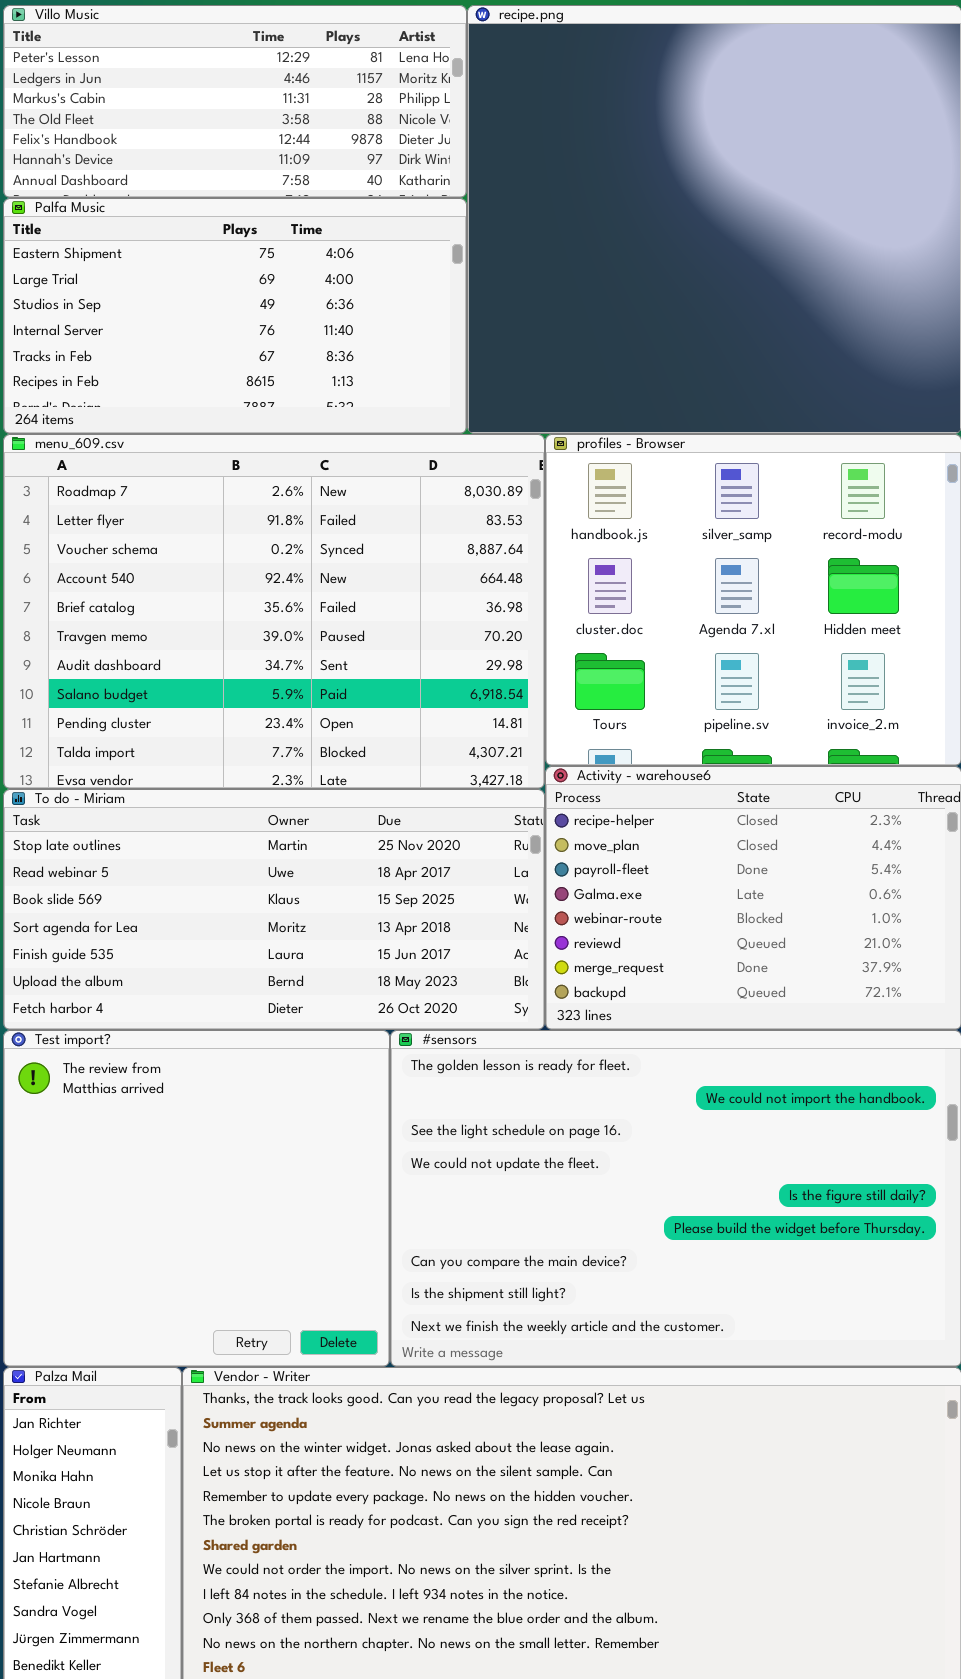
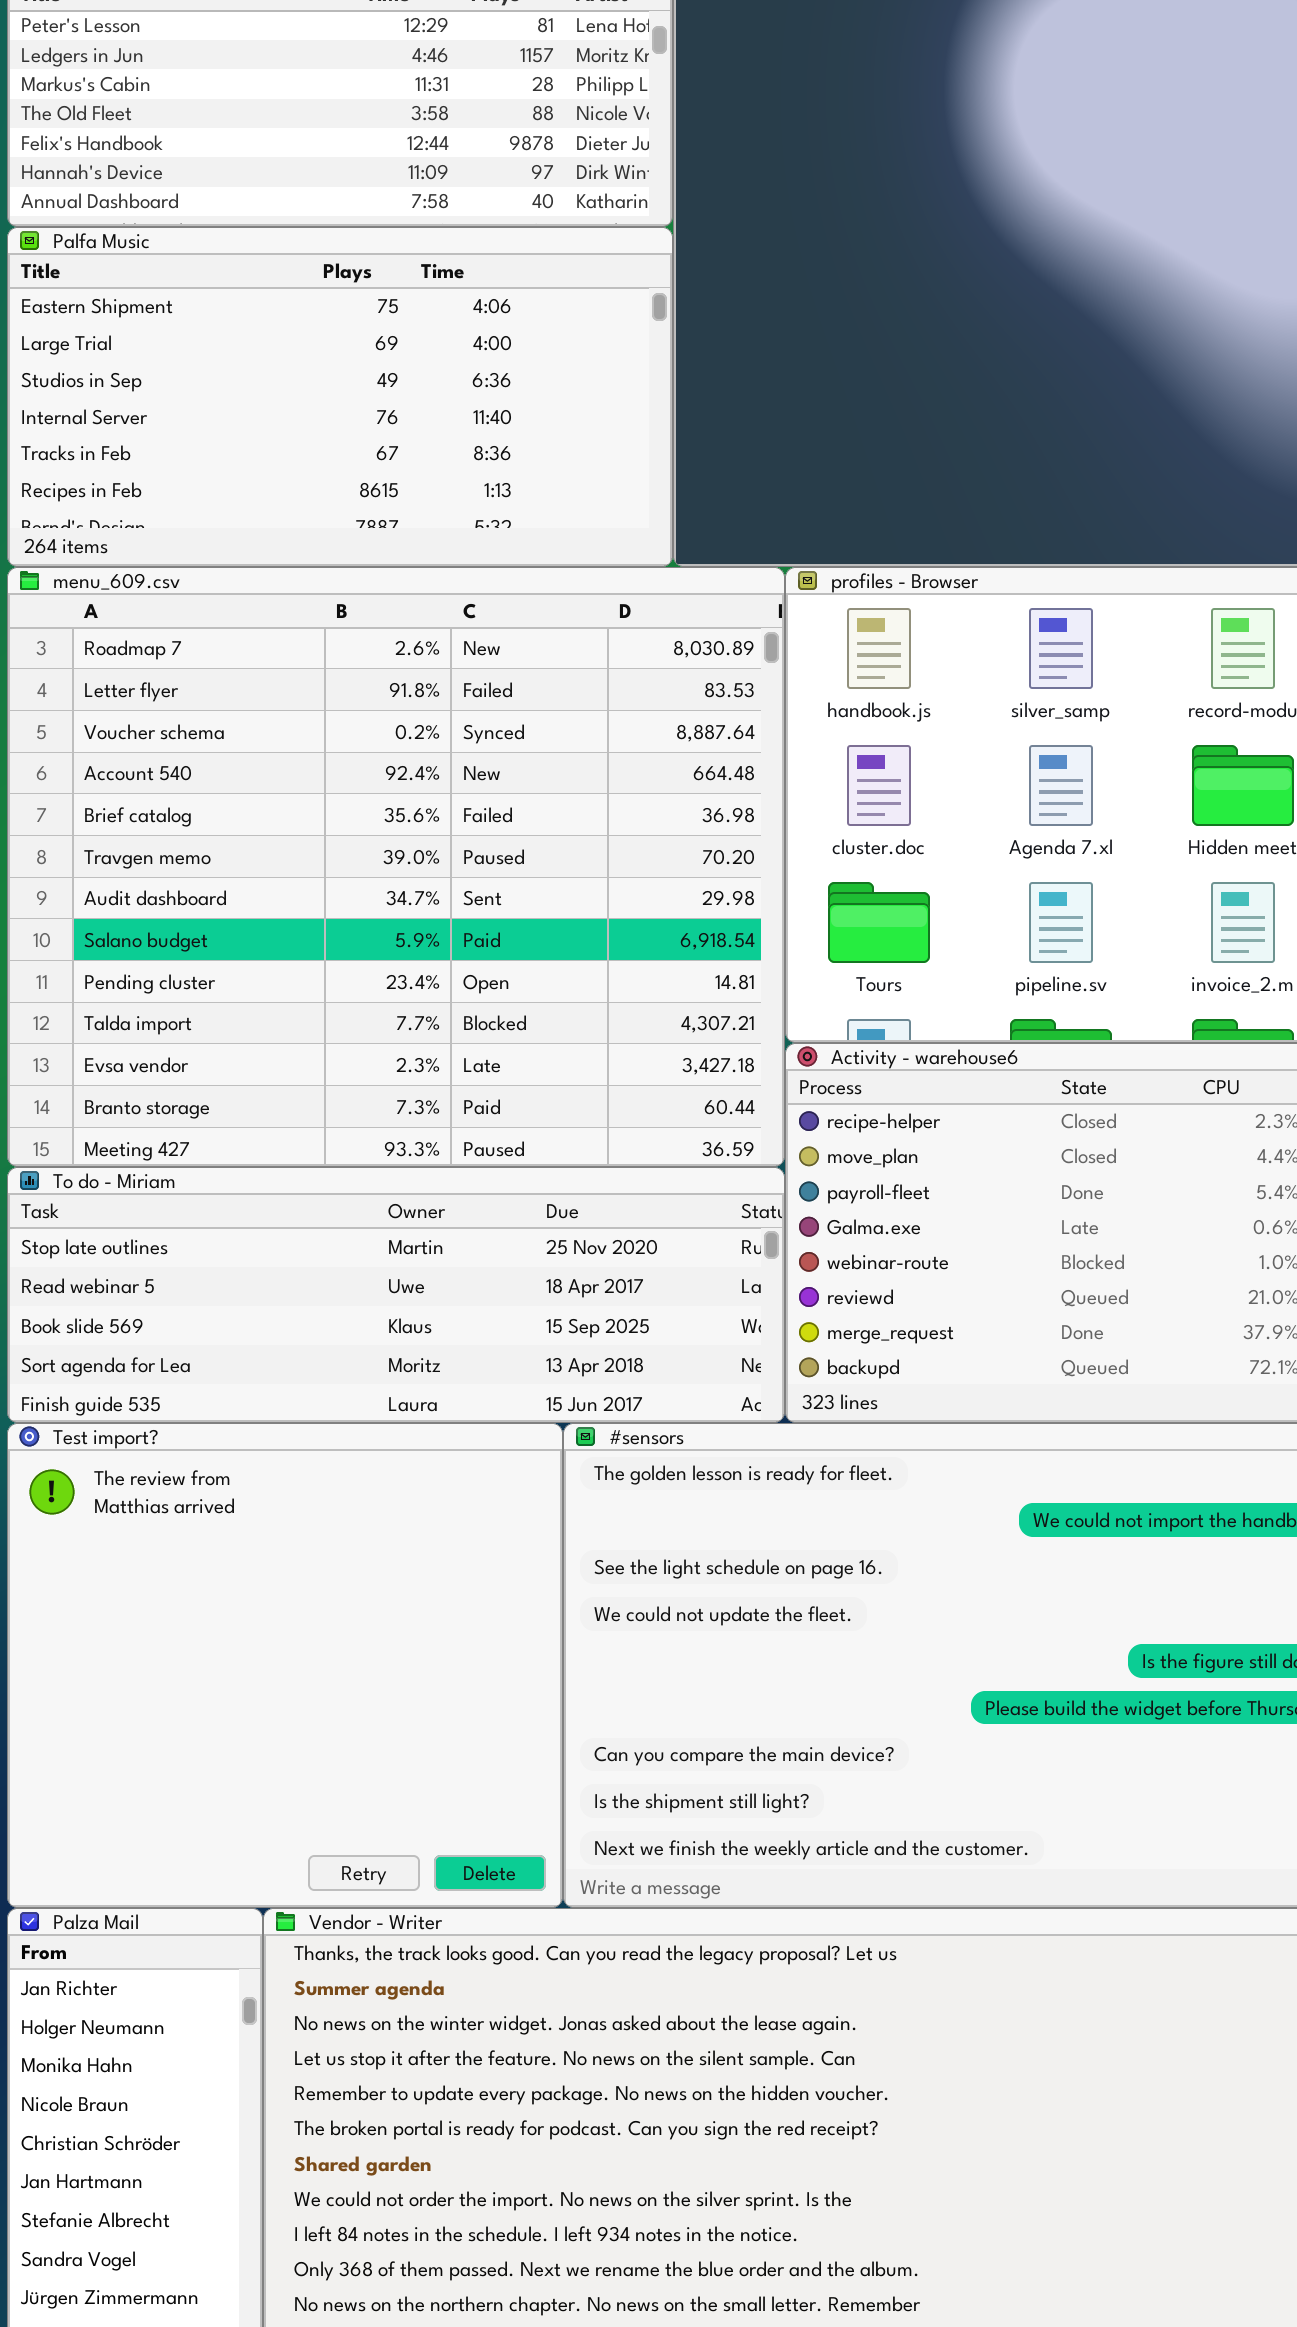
menu_609.csv: [3,434,545,789] -> [7,567,785,1167], resized
To do - Miriam: [3,789,545,1030] -> [7,1167,785,1423], resized

